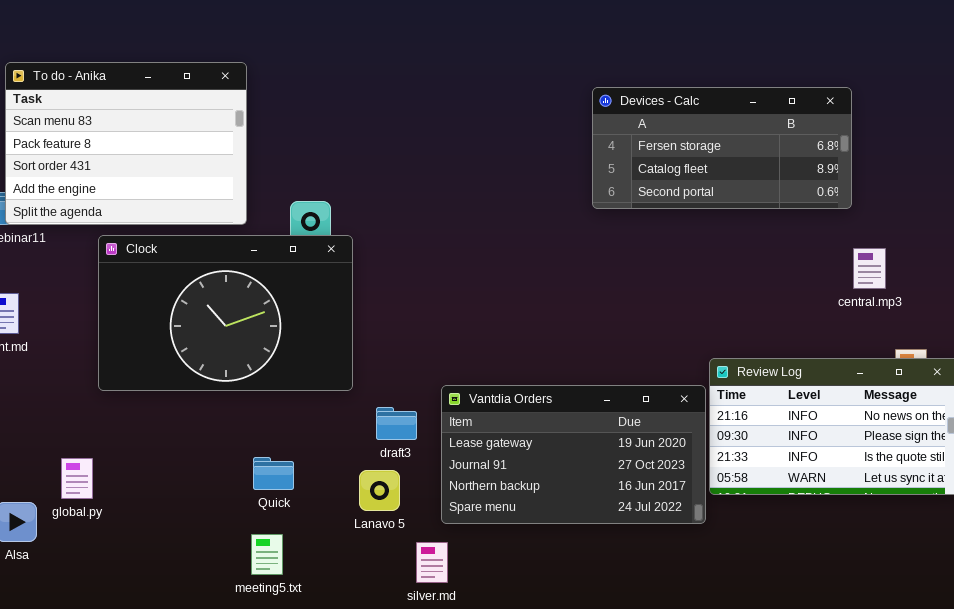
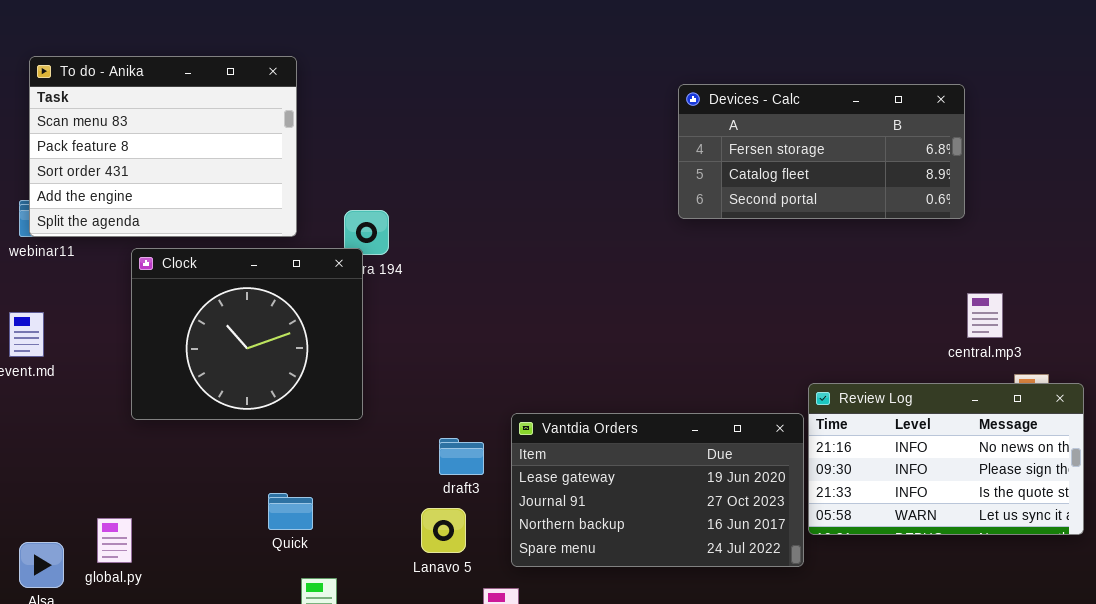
Clock: [98,235,353,391] -> [131,248,363,420], resized
central.mp3: [853,248,886,289] -> [967,293,1003,338], moved
Quick: [253,457,294,490] -> [268,493,313,530], moved
global.py: [61,458,93,499] -> [97,518,132,563], moved

